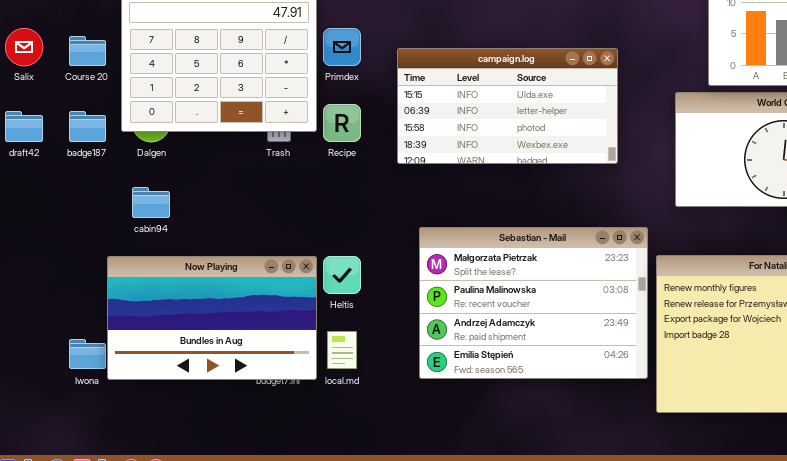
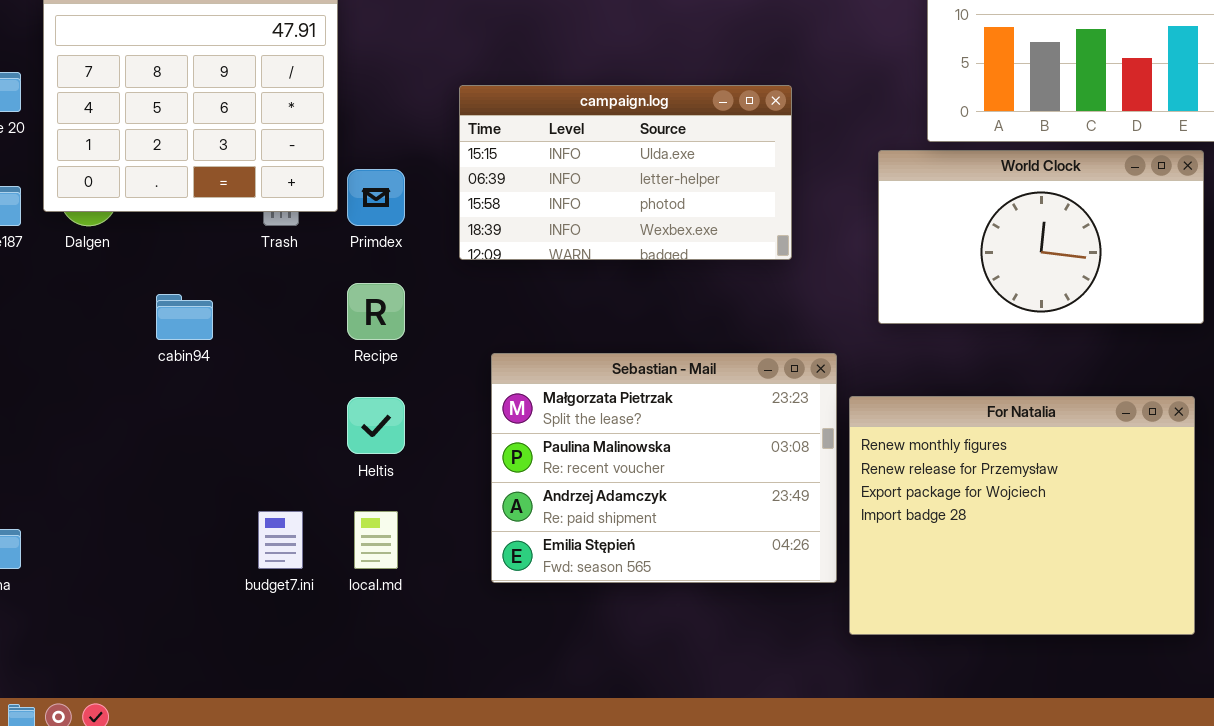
Primdex: [323,28,361,66] -> [347,169,405,226], moved
Recipe: [323,104,361,142] -> [347,283,405,340], moved
cabin94: [132,187,170,218] -> [156,294,213,340], moved
Now Playing: [107,256,317,380] -> none, closed

